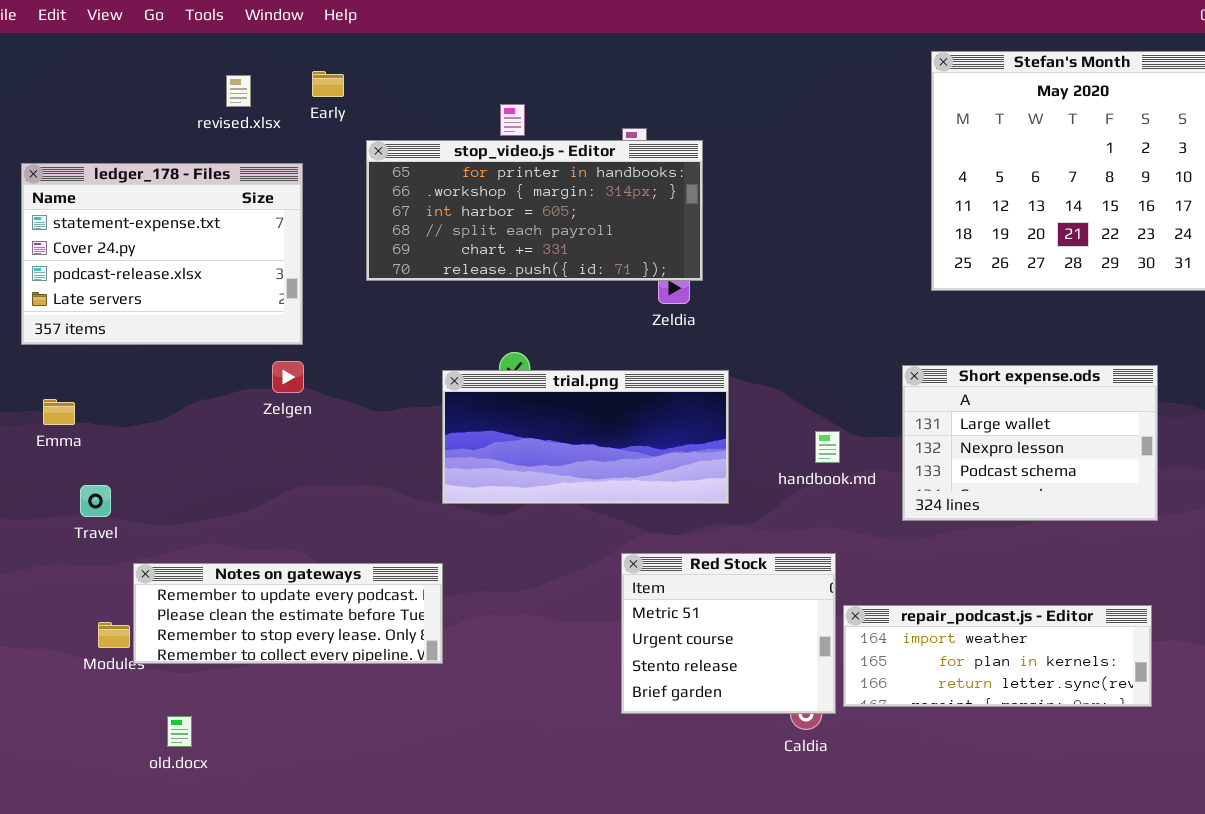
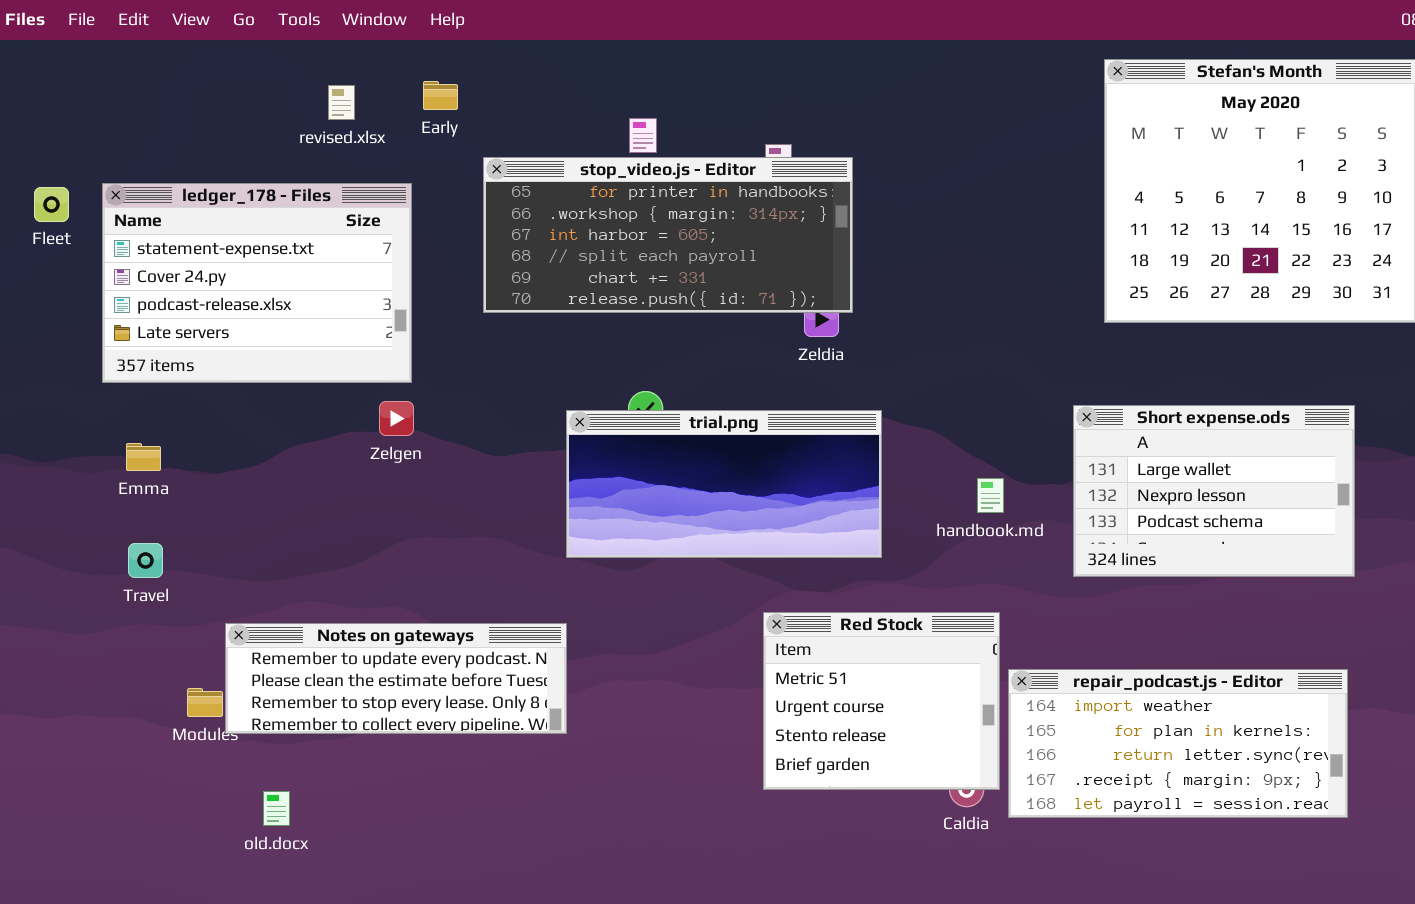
Travel: [80,485,111,517] -> [128,543,163,578], moved
repair_podcast.js - Editor: [843,605,1152,707] -> [1008,669,1348,818], resized

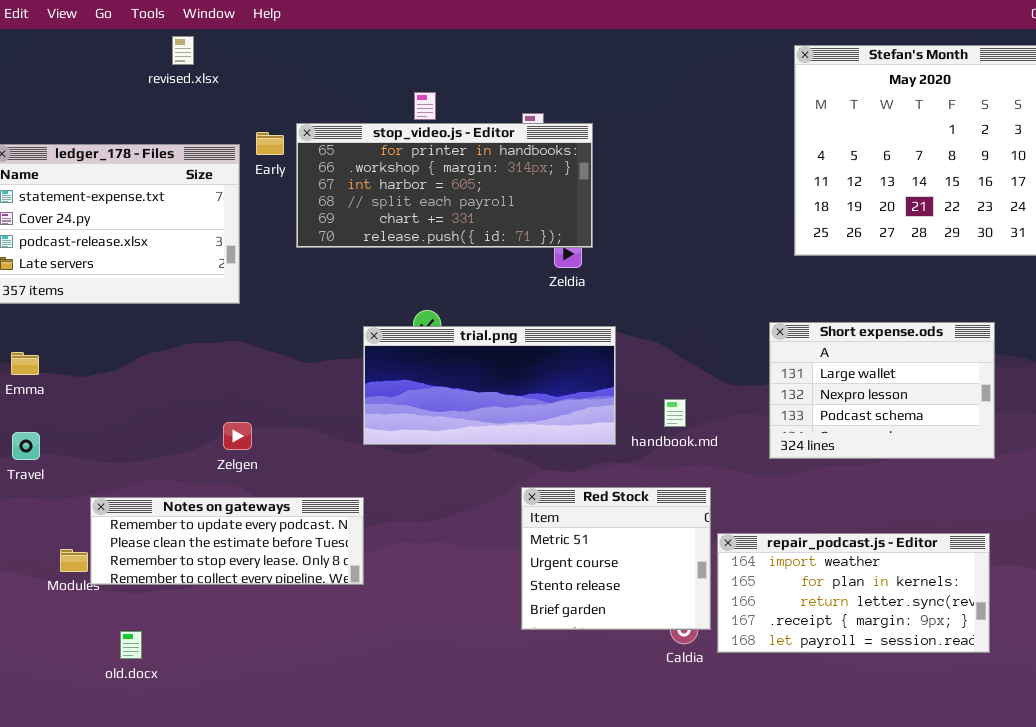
Early: [423,81,458,110] -> [256,132,284,155], moved
revised.xlsx: [328,85,355,120] -> [172,36,194,65], moved
Zelgen: [379,401,414,436] -> [223,422,252,450], moved
handbook.md: [977,478,1004,513] -> [664,399,686,427], moved

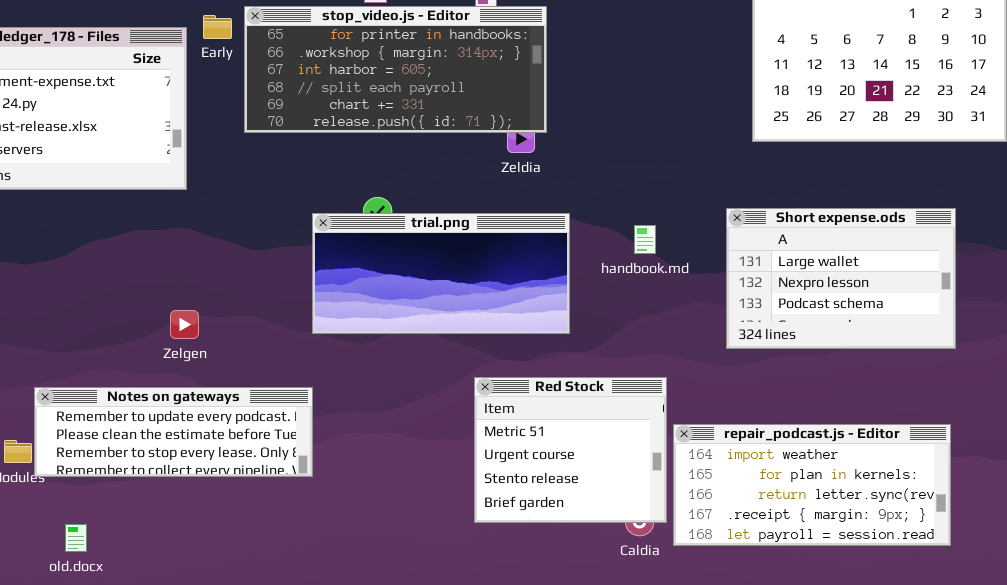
handbook.md: [664,399,686,427] -> [634,225,656,254], moved

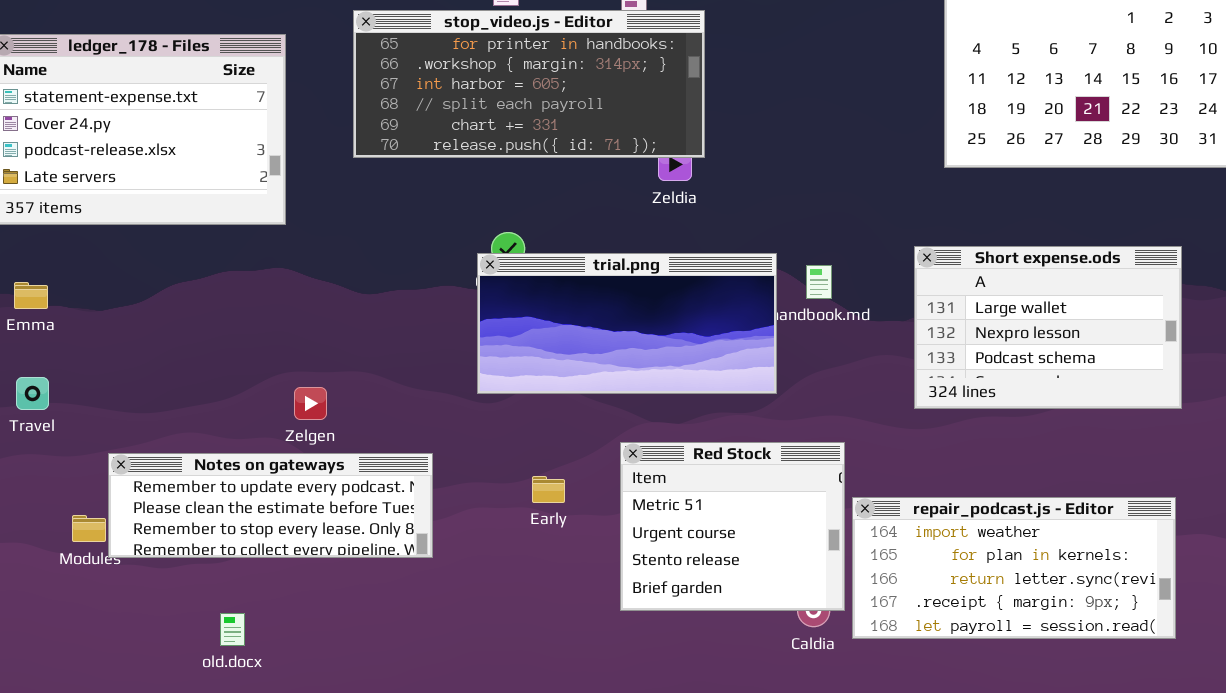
Early: [203,15,232,39] -> [532,476,565,503], moved
trial.png: [312,213,570,334] -> [477,253,777,394], moved
Zelgen: [170,310,199,339] -> [294,387,327,420], moved
old.docx: [65,524,87,552] -> [220,613,245,646], moved

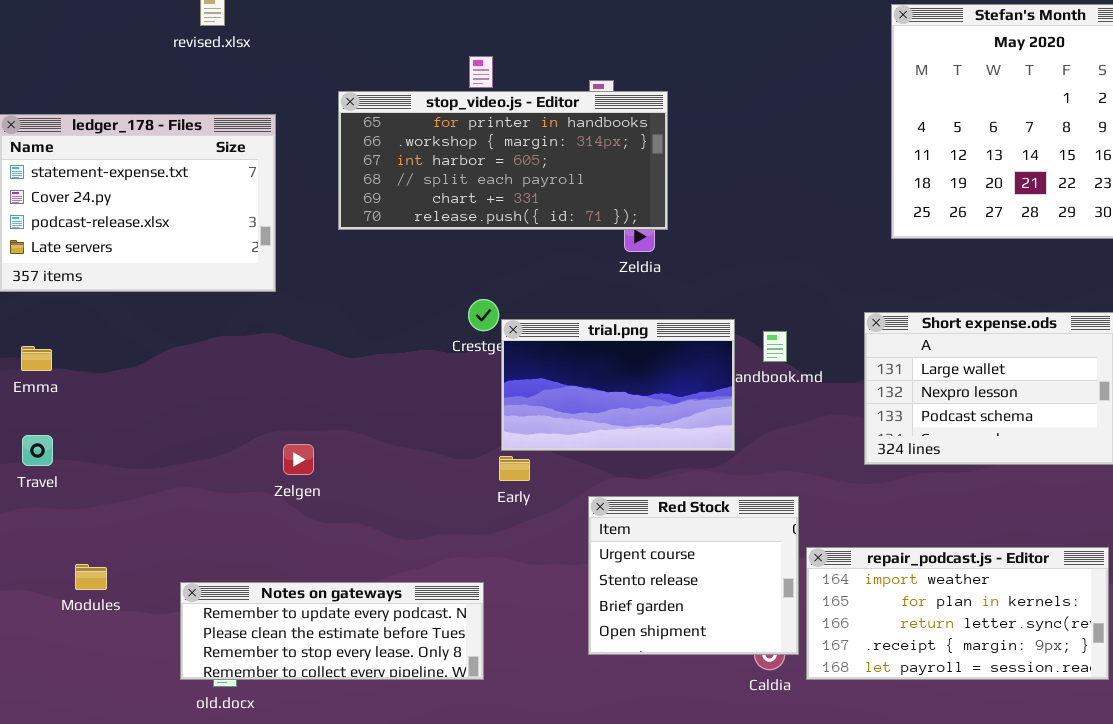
trial.png: [477,253,777,394] -> [501,319,735,451], resized
Red Stock: [620,442,845,611] -> [588,496,799,655], scrolled down 1 row
Notes on gateways: [108,453,433,558] -> [180,582,484,680], moved
Early: [532,476,565,503] -> [499,456,530,481], moved

